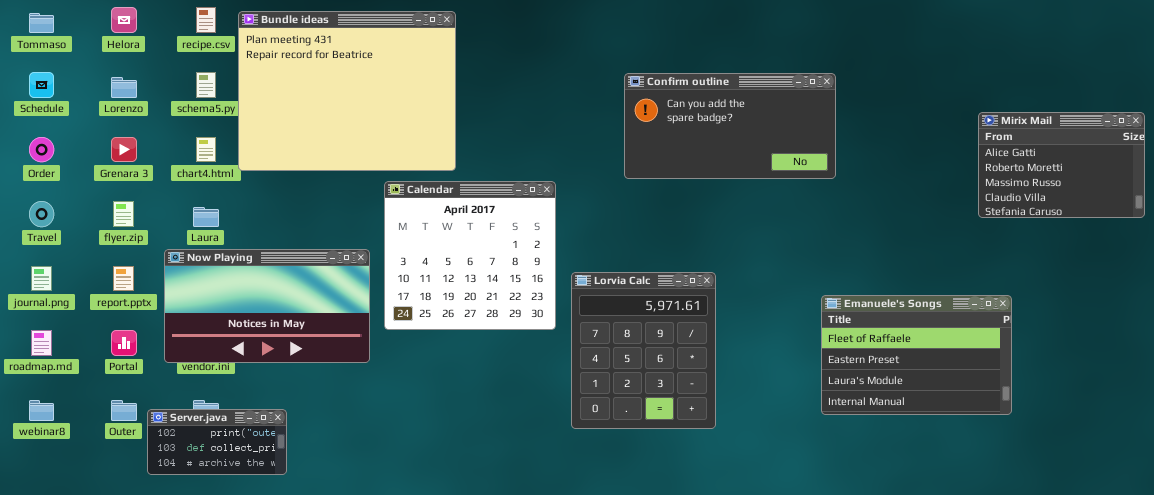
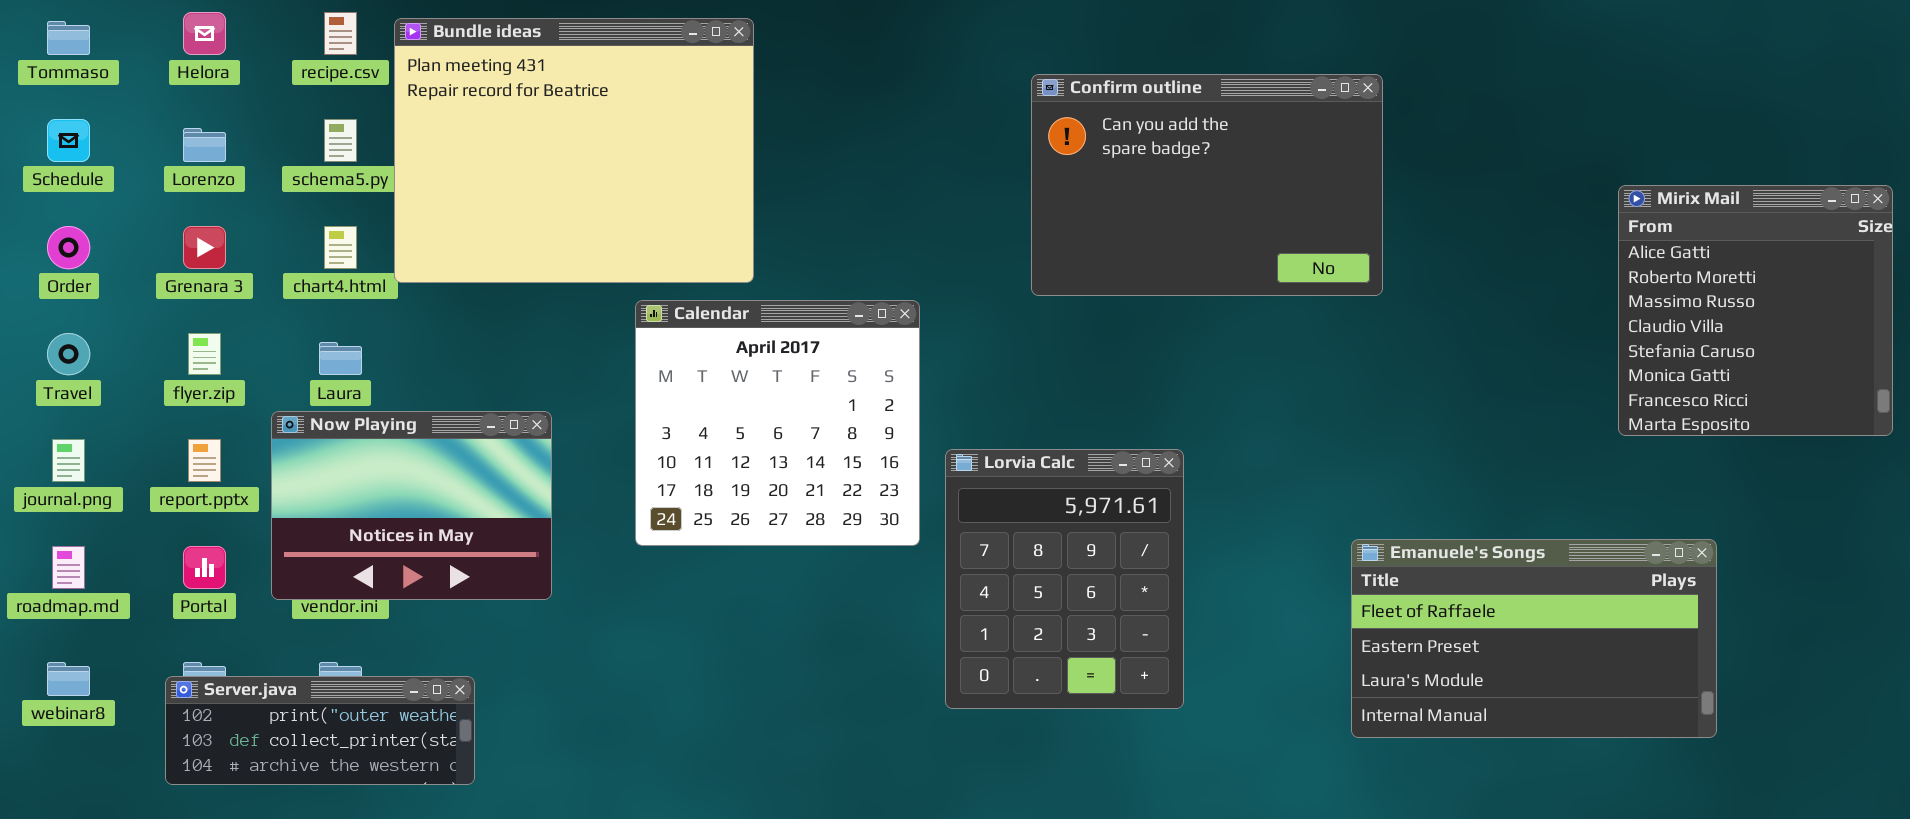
Confirm outline: [624,73,836,179] -> [1031,74,1383,296], resized
Mirix Mail: [978,112,1145,218] -> [1618,185,1893,436], resized
Now Playing: [164,249,370,363] -> [271,411,552,600], resized
Emanuele's Songs: [821,295,1012,415] -> [1351,539,1717,738], moved, resized
Server.java: [147,409,287,475] -> [165,676,475,785], resized

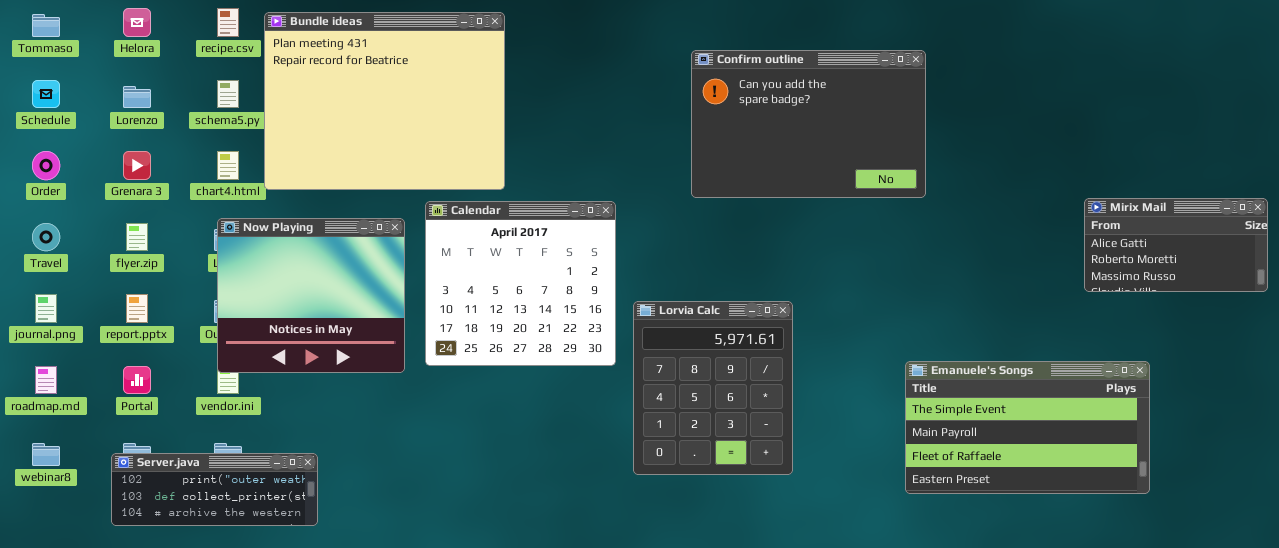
Mirix Mail: [1618,185,1893,436] -> [1084,198,1268,292], resized
Now Playing: [271,411,552,600] -> [217,218,405,373], moved, resized
Emanuele's Songs: [1351,539,1717,738] -> [905,361,1150,494], scrolled up 2 rows

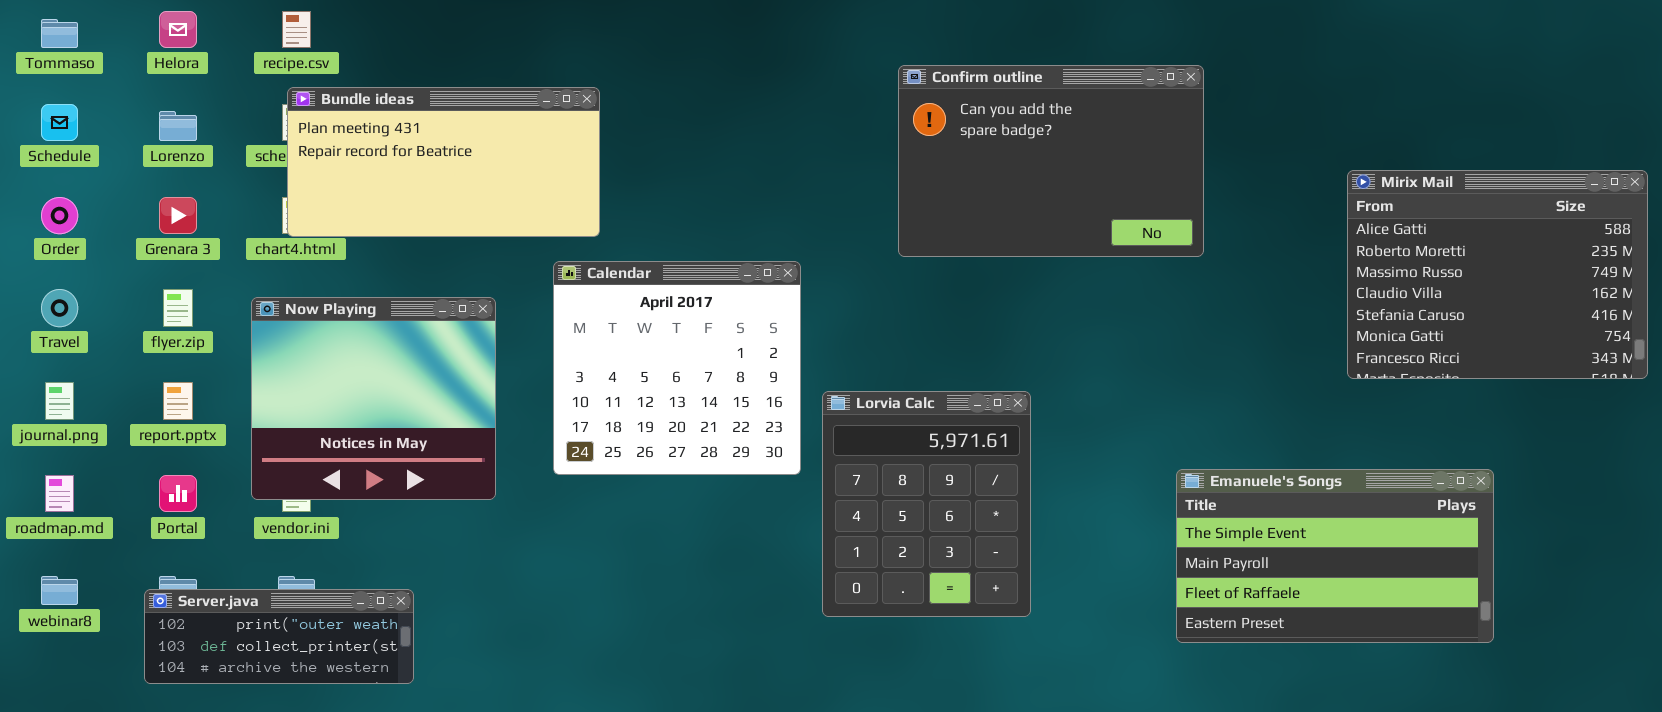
Bundle ideas: [264,12,505,190] -> [287,87,600,237], moved, resized
Mirix Mail: [1084,198,1268,292] -> [1347,170,1648,379], resized
Now Playing: [217,218,405,373] -> [251,297,496,500], moved

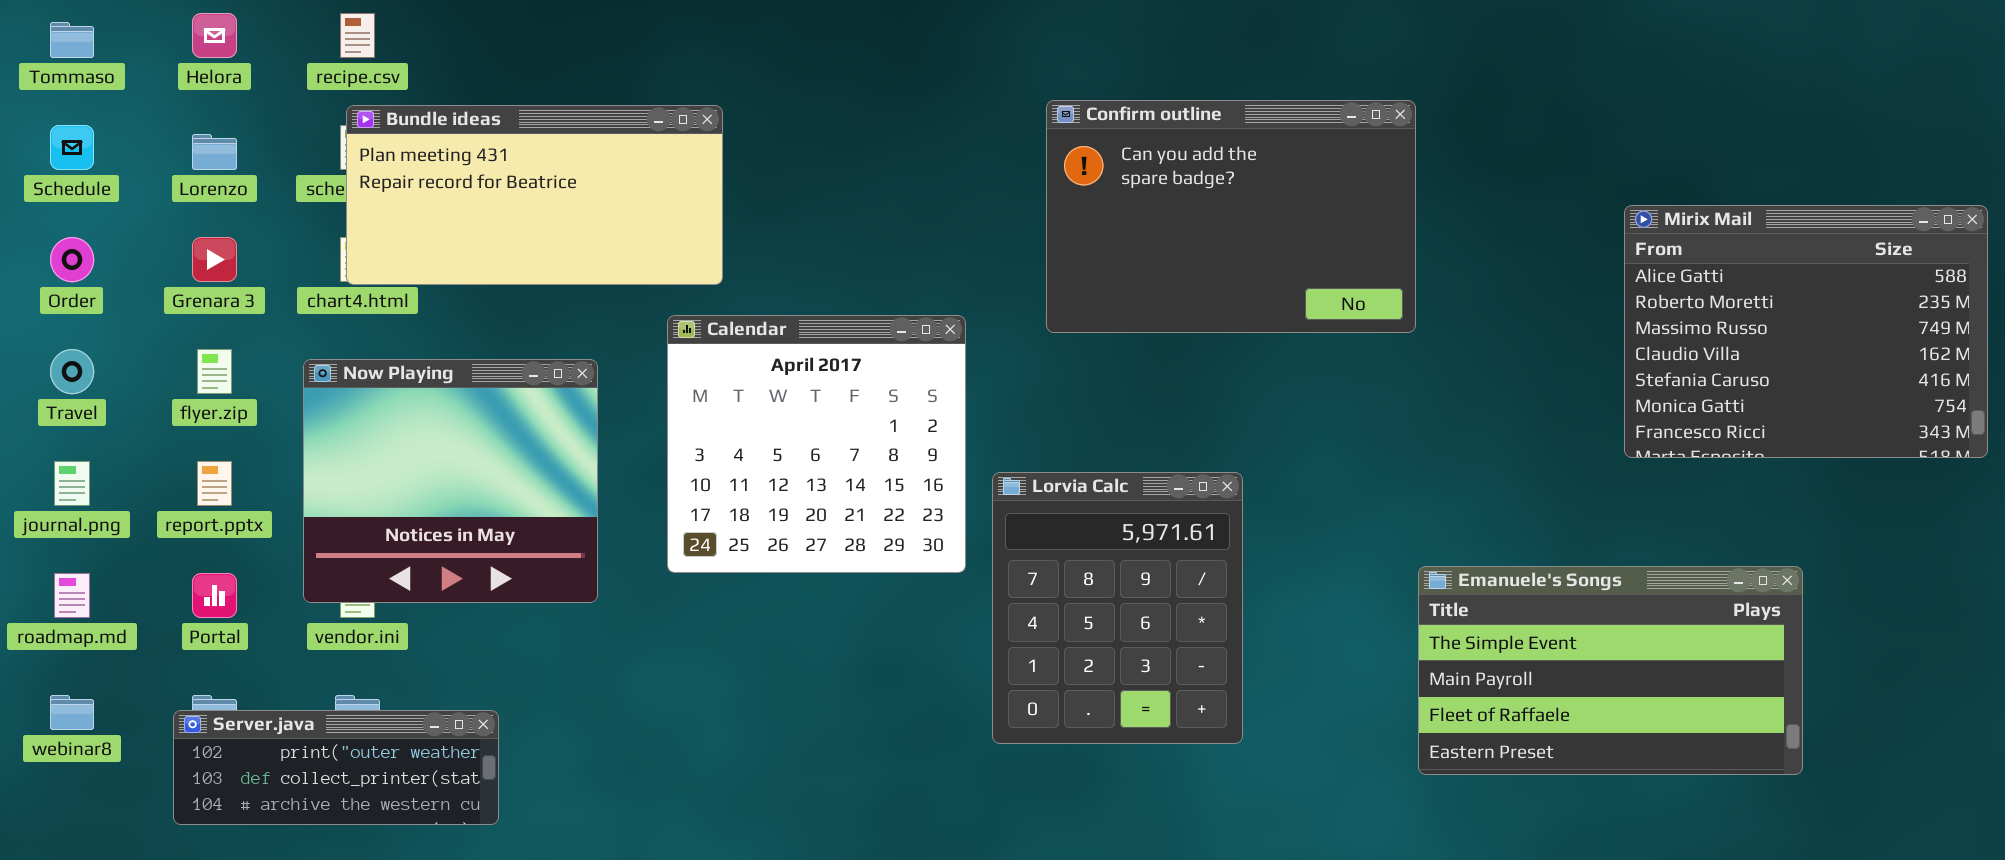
Confirm outline: [898,65,1204,257] -> [1046,100,1416,333], moved

